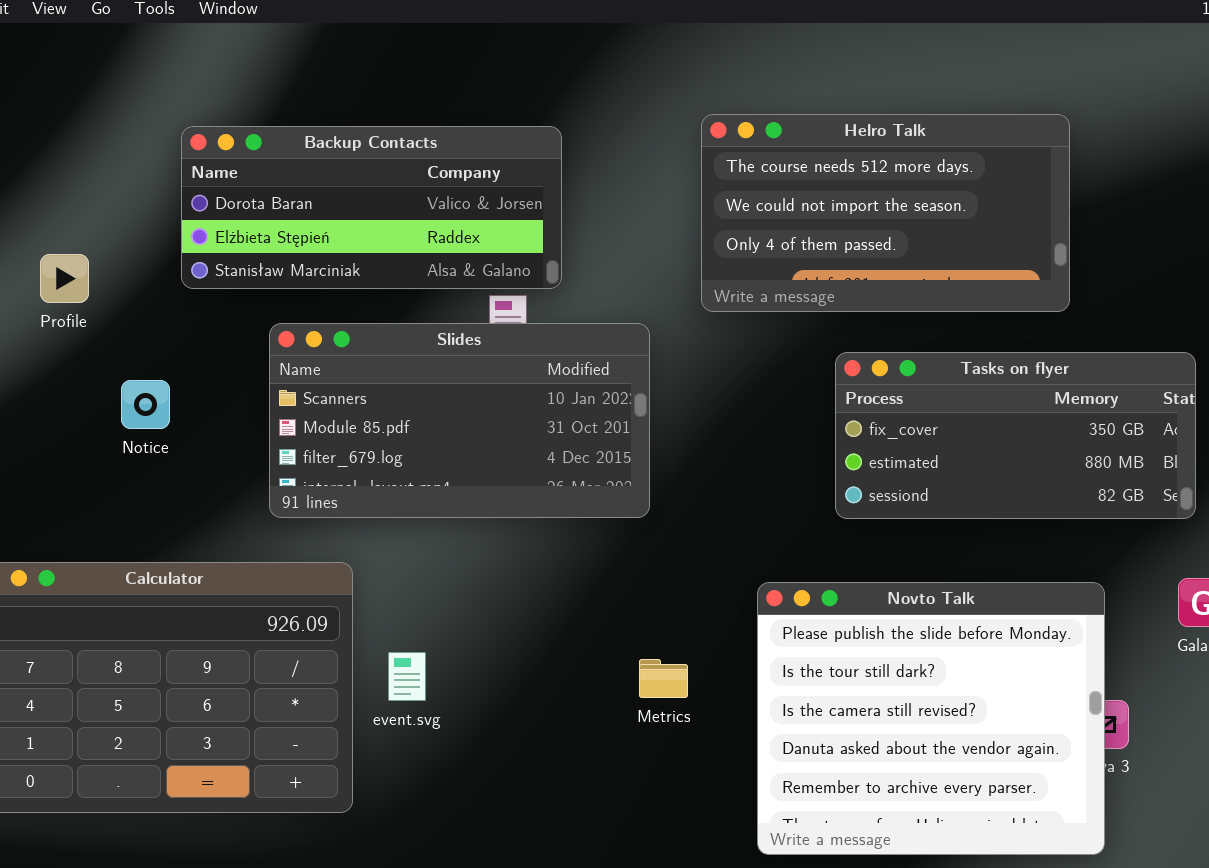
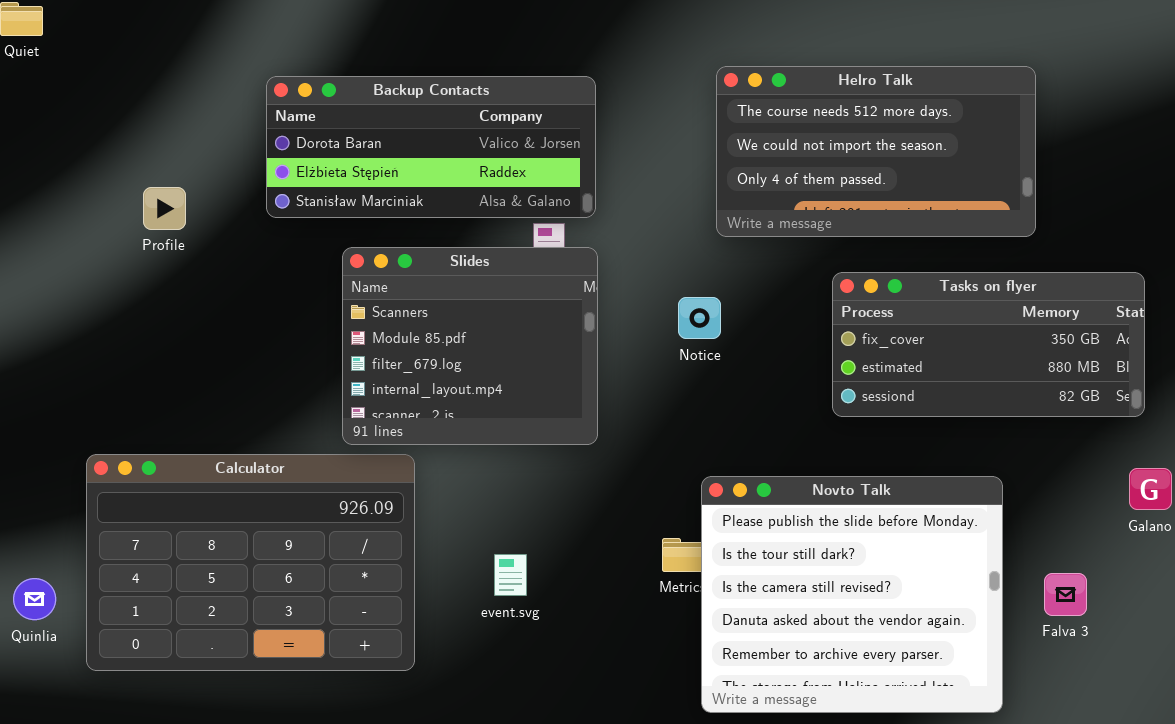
Slides: [269,323,650,518] -> [342,247,598,445], resized
Notice: [121,380,170,429] -> [678,297,721,339], moved
Novto Talk: [757,582,1105,855] -> [701,476,1003,713], moved
event.svg: [388,652,426,701] -> [494,554,527,596], moved

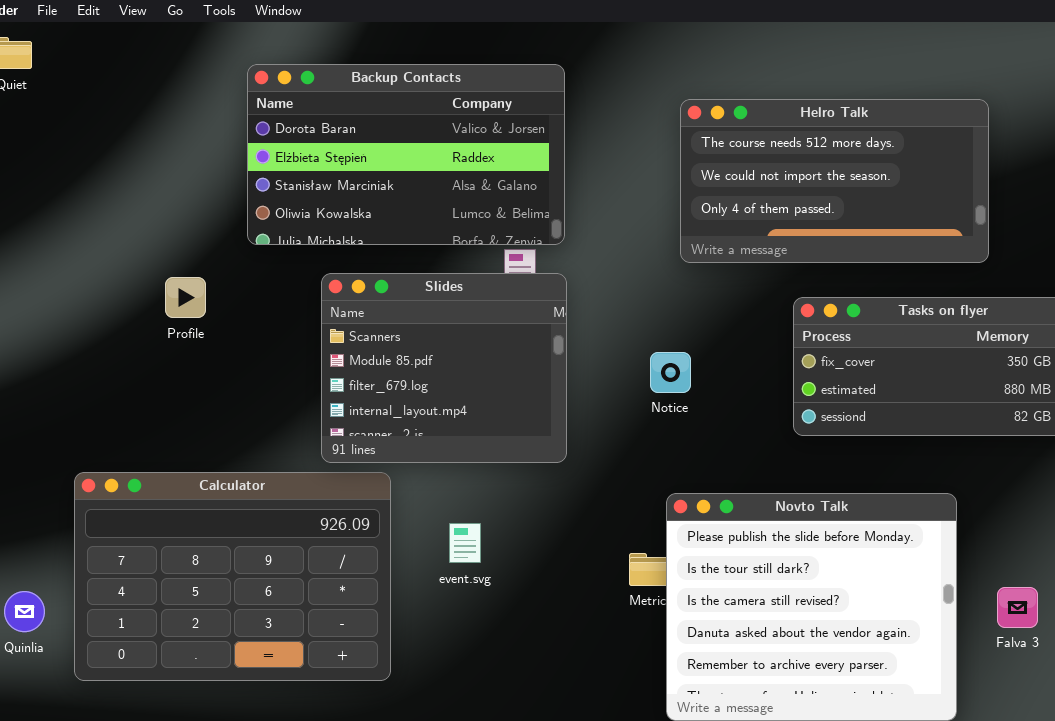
Backup Contacts: [266,76,596,218] -> [247,64,565,245], resized
Profile: [143,187,186,230] -> [165,277,206,318], moved
Notice: [678,297,721,339] -> [650,352,691,393], moved
event.svg: [494,554,527,596] -> [449,523,481,563], moved

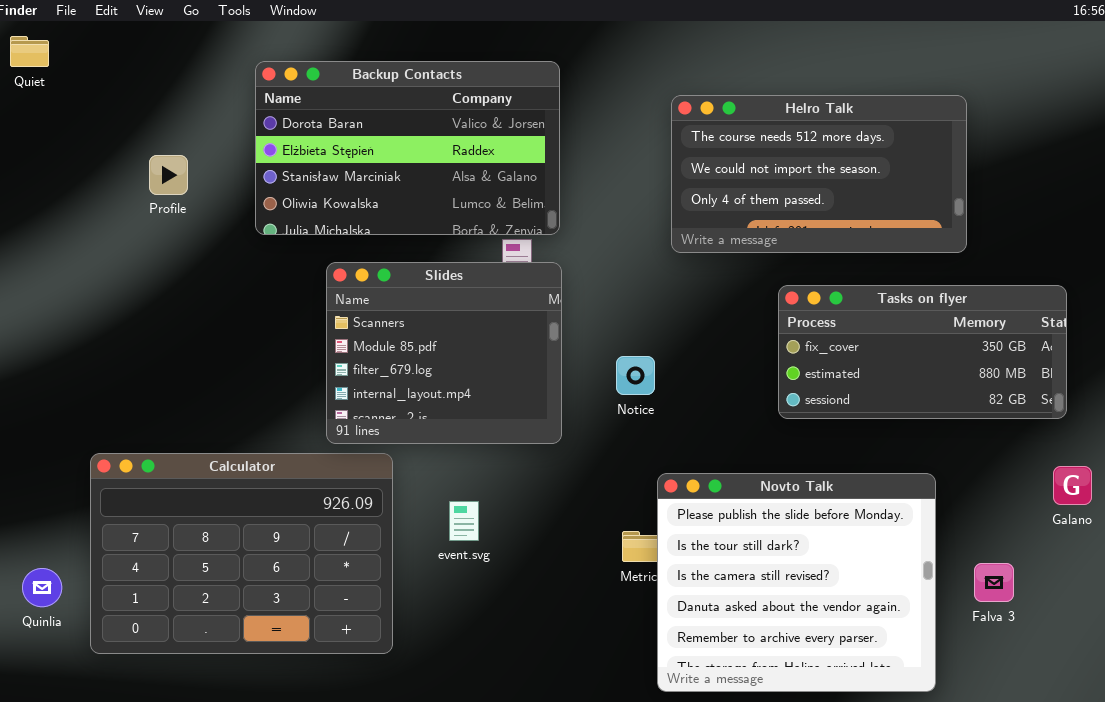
Profile: [165,277,206,318] -> [149,155,188,195], moved
Notice: [650,352,691,393] -> [616,356,655,395], moved

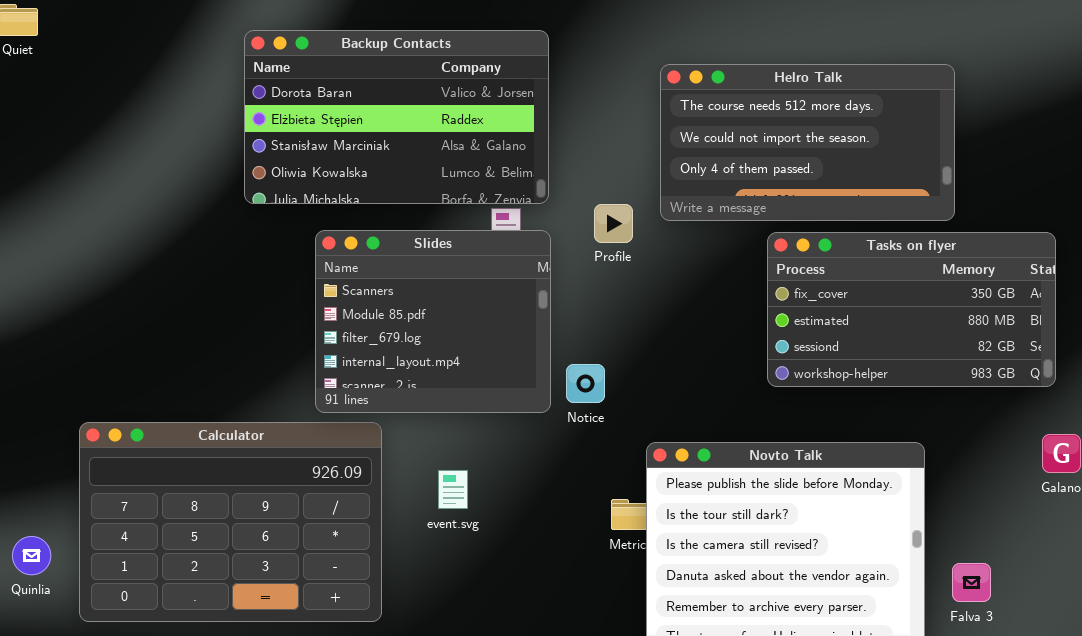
Profile: [149,155,188,195] -> [594,204,633,243], moved
Tasks on flyer: [778,285,1067,419] -> [767,232,1056,387], resized
Notice: [616,356,655,395] -> [566,364,605,403], moved
Falva 3: [974,563,1014,602] -> [952,563,991,602], moved

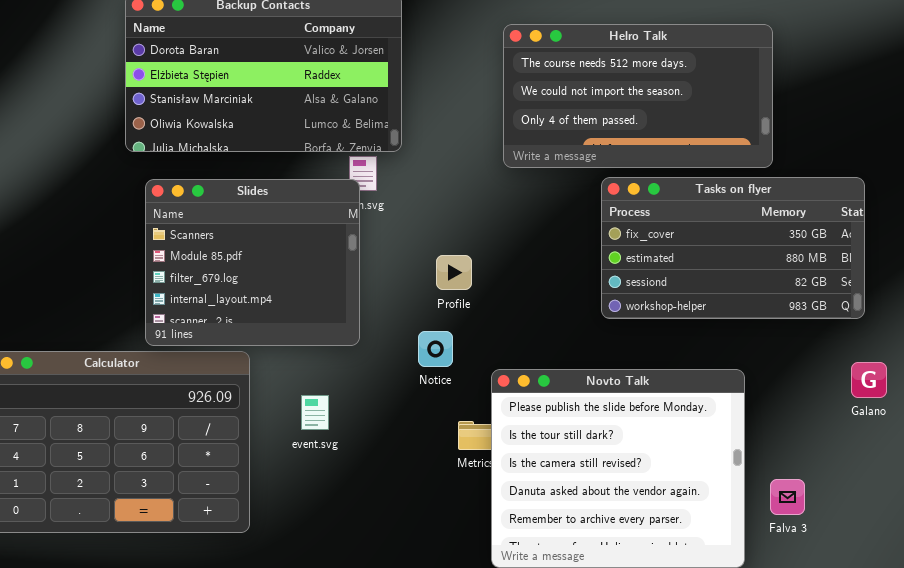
Profile: [594,204,633,243] -> [436,255,472,290], moved
Slides: [315,230,551,413] -> [145,179,360,346], moved
Notice: [566,364,605,403] -> [418,331,453,367], moved

